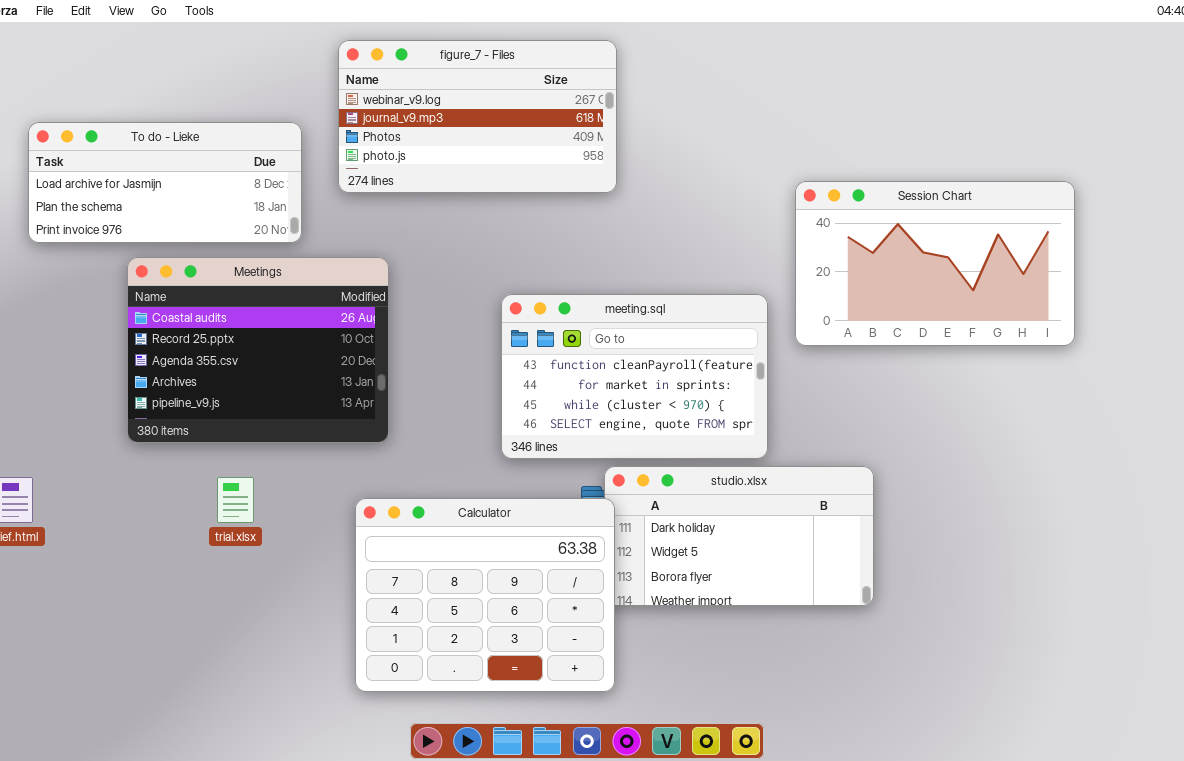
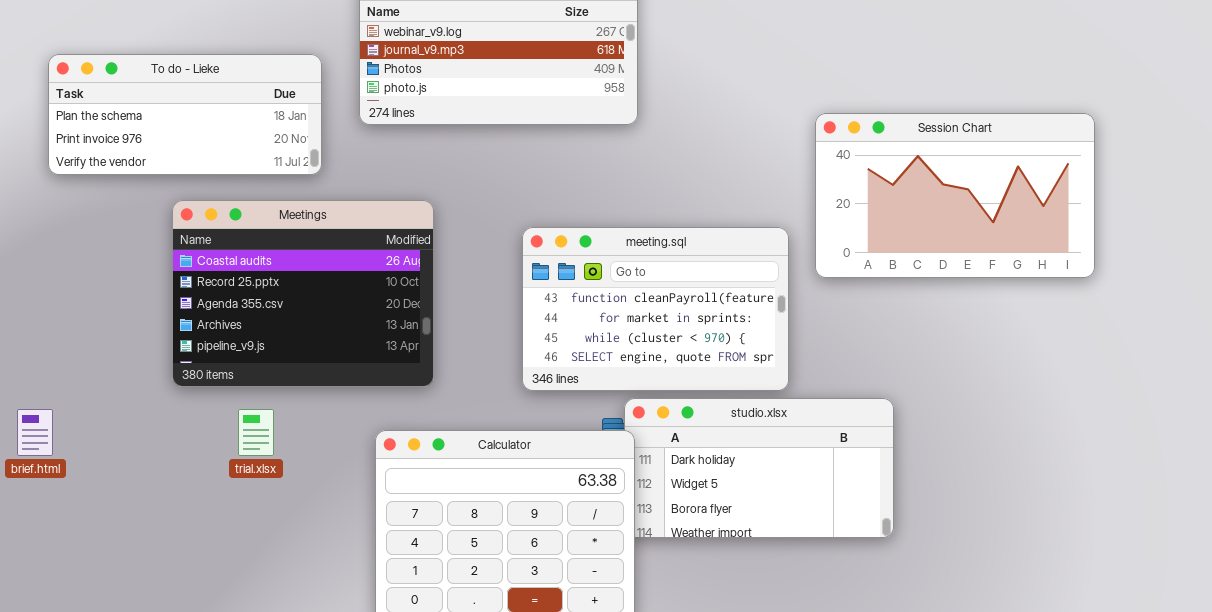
To do - Lieke: [28,122,302,243] -> [48,54,322,175], scrolled down 1 row
Meetings: [127,257,389,443] -> [172,200,434,387], moved

